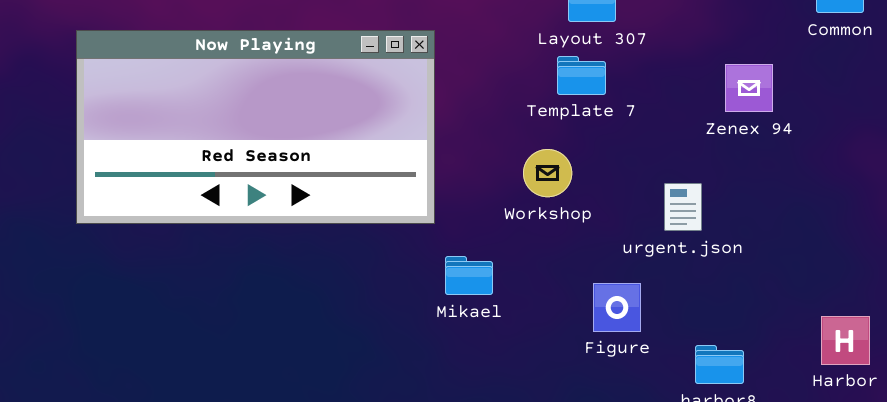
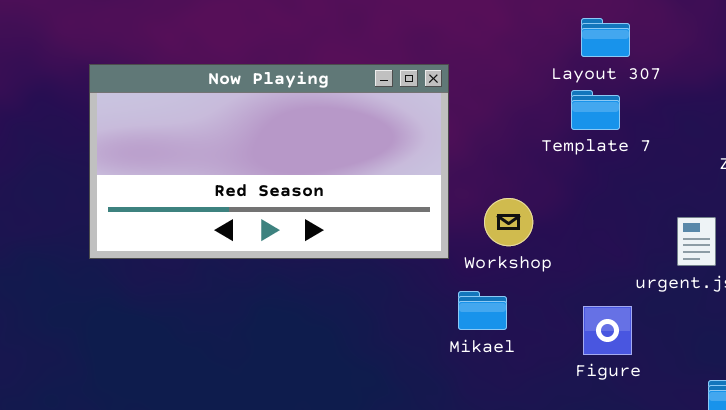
Workshop: [523,149,572,197] -> [484,198,533,246], moved
Figure: [593,283,641,332] -> [583,306,632,355], moved

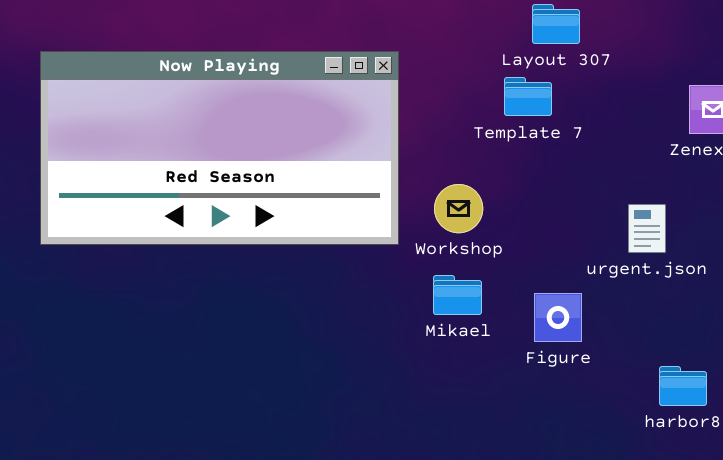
Template 7: [571,90,620,130] -> [504,77,552,116], moved
Mikael: [458,291,507,330] -> [433,275,482,315], moved

